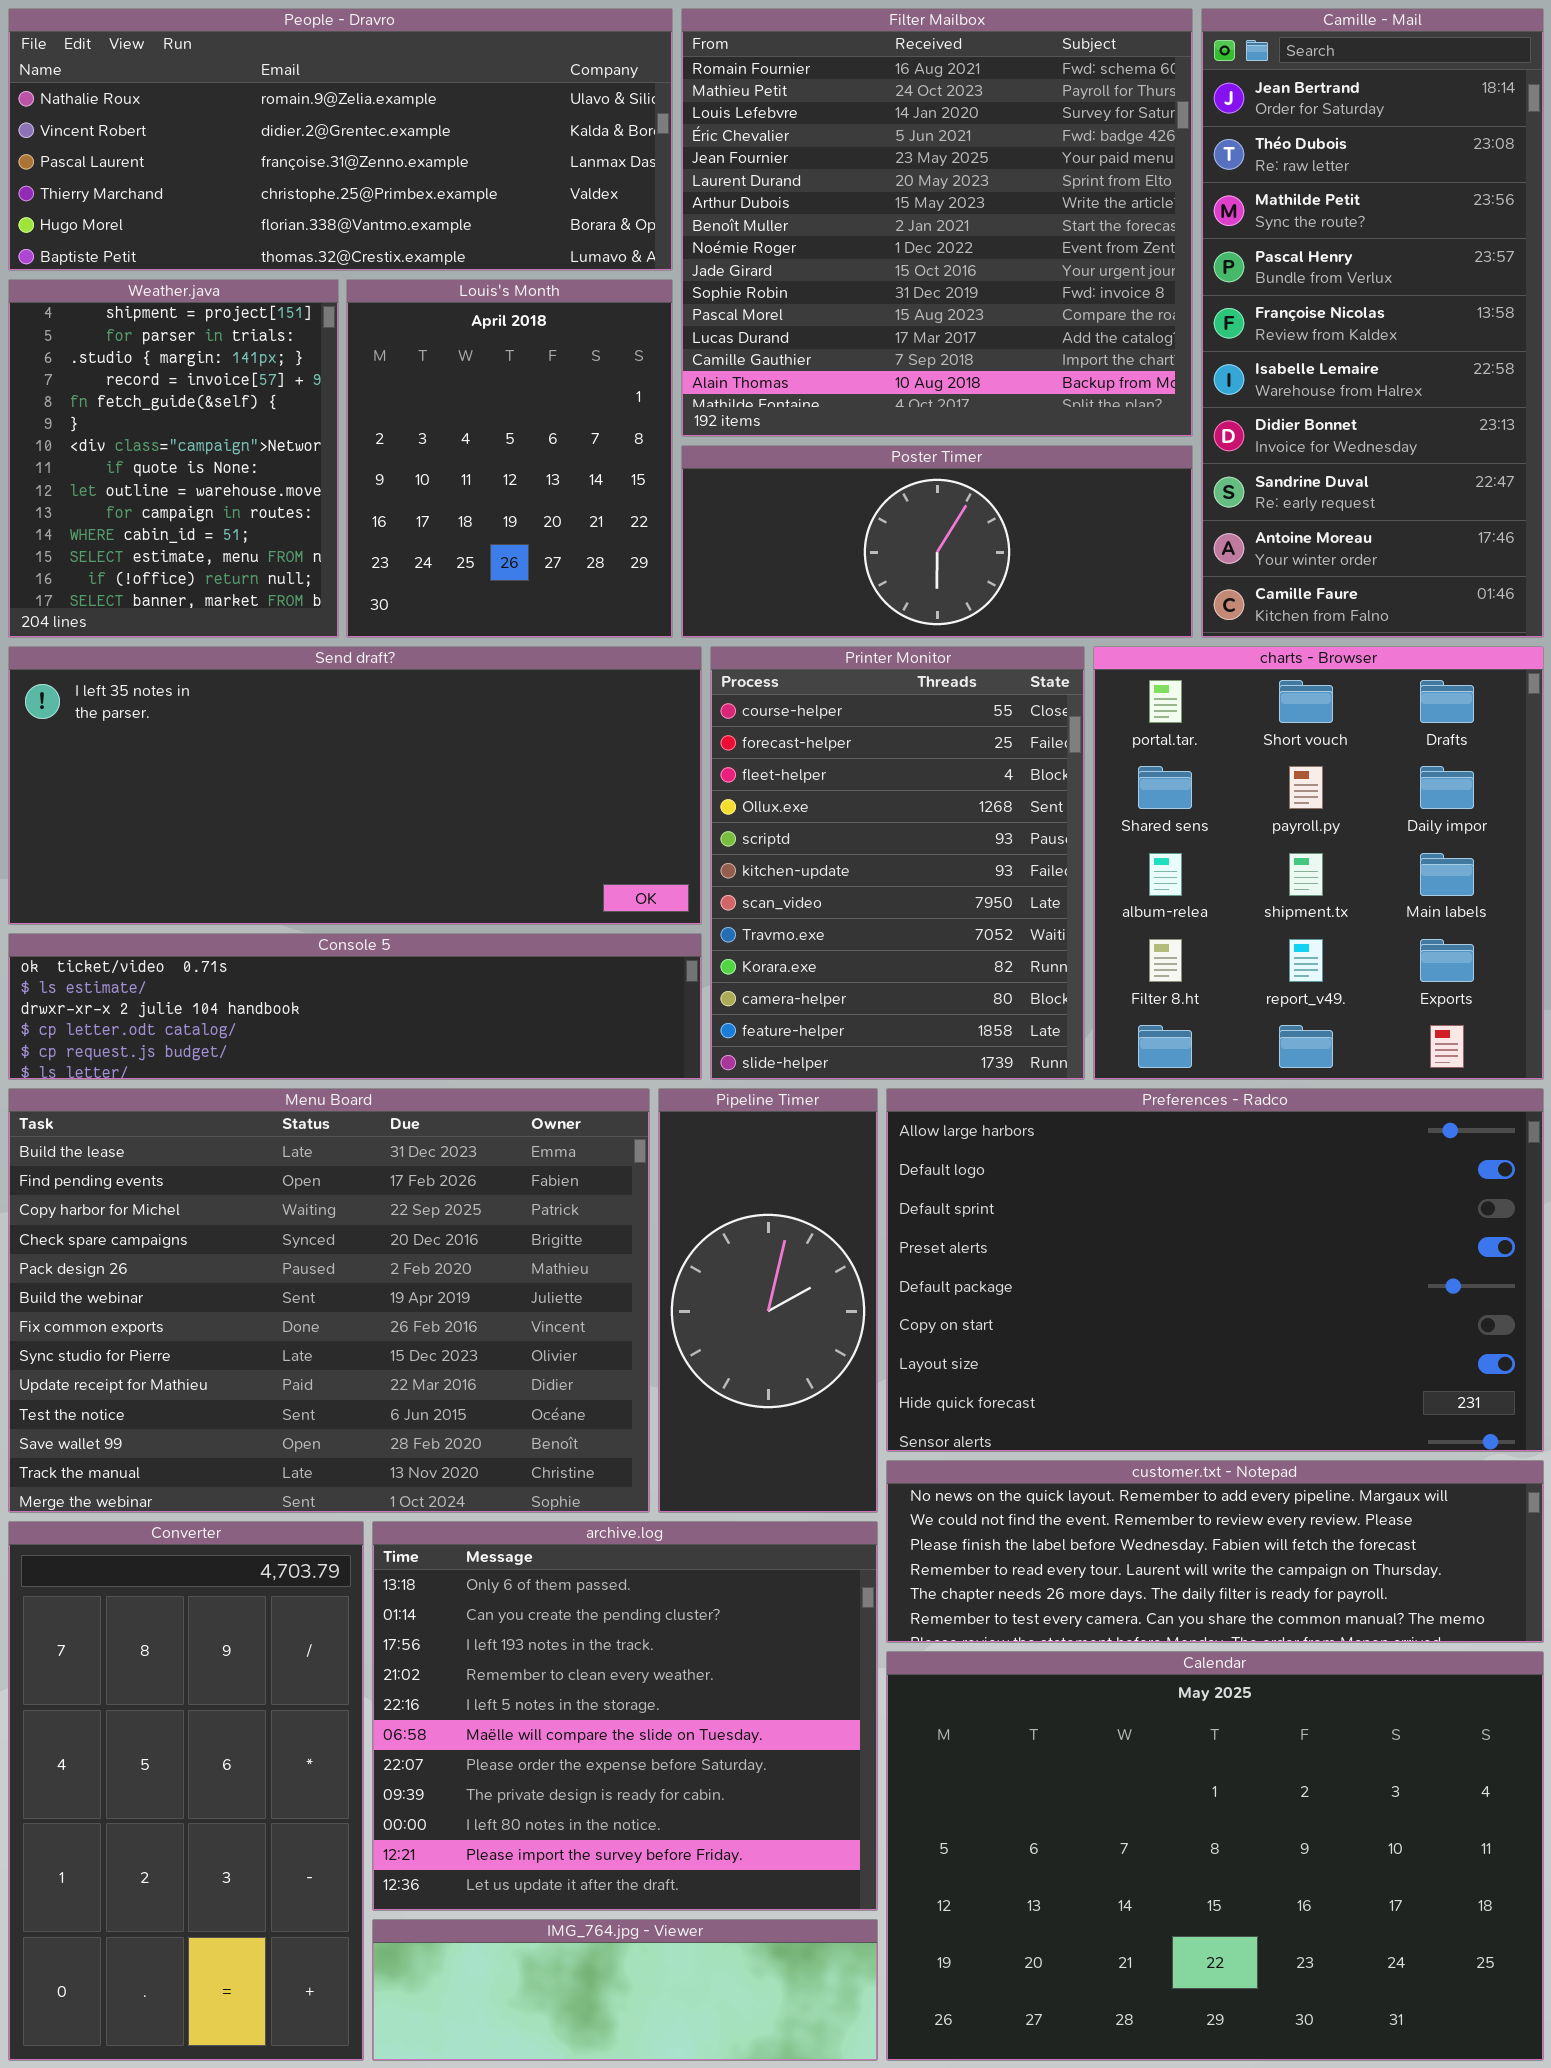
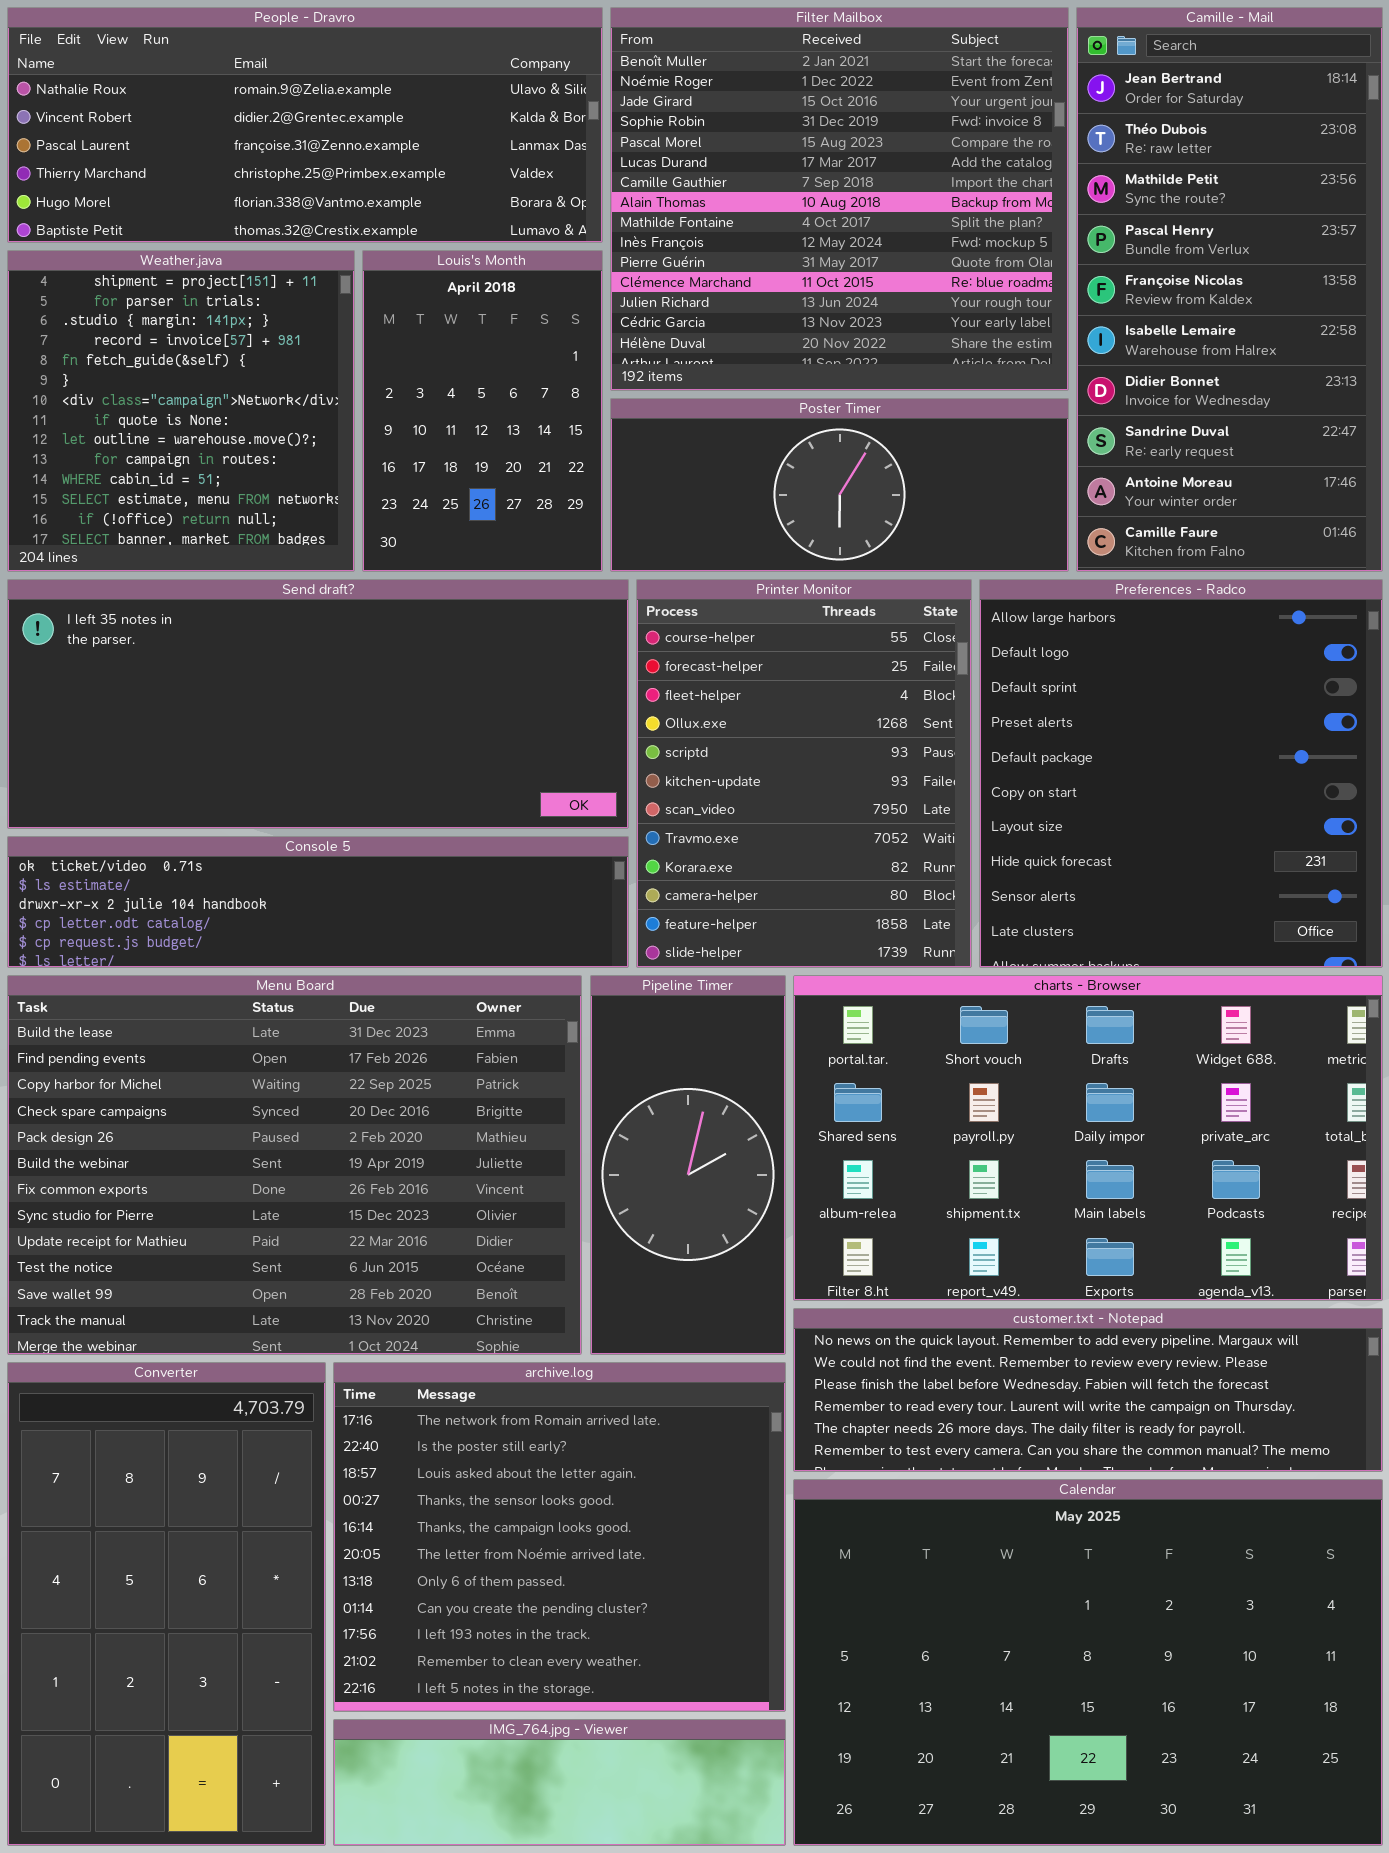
Filter Mailbox: [681,8,1193,437] -> [610,7,1069,391], scrolled down 7 rows
Weather.java: [8,279,339,638] -> [7,250,355,572], resized
Louis's Month: [346,279,673,638] -> [362,250,603,572], resized
charts - Browser: [1093,646,1544,1080] -> [793,975,1383,1301], moved, resized
Preferences - Radco: [886,1088,1544,1452] -> [979,579,1383,968], moved, resized
archive.log: [372,1521,878,1911] -> [333,1362,786,1712], scrolled up 6 rows

